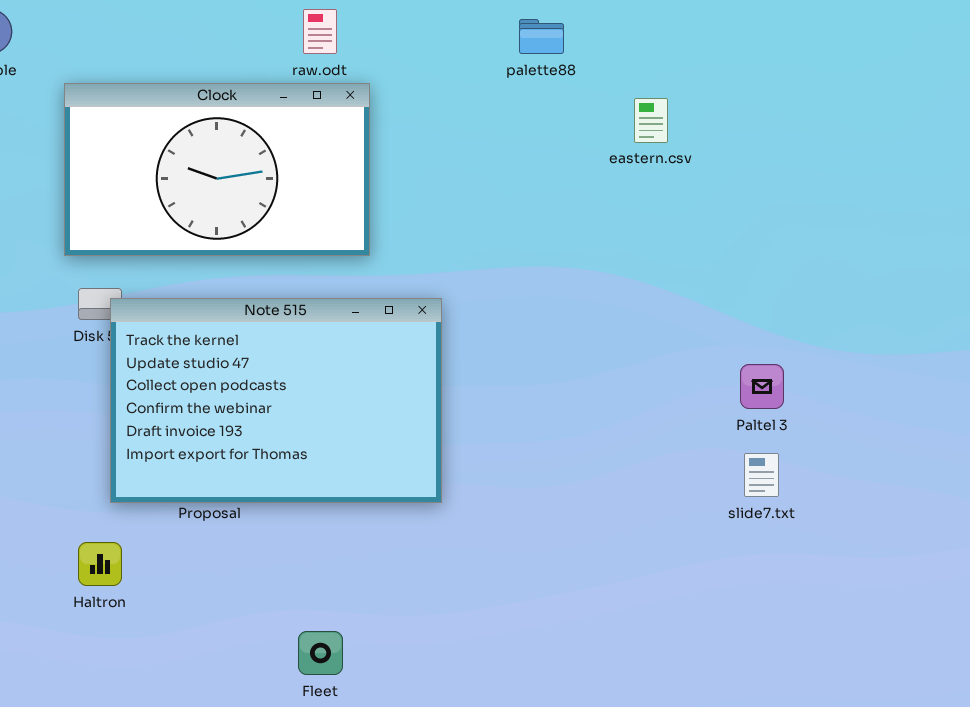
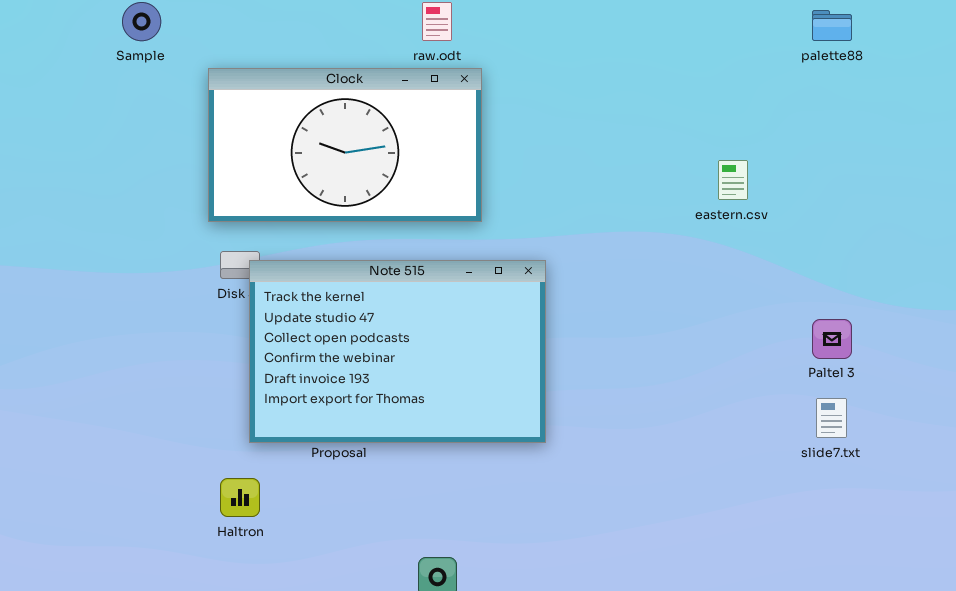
palette88: [519,19,564,54] -> [812,10,852,41], moved
eastern.csv: [634,98,668,143] -> [718,160,748,200], moved

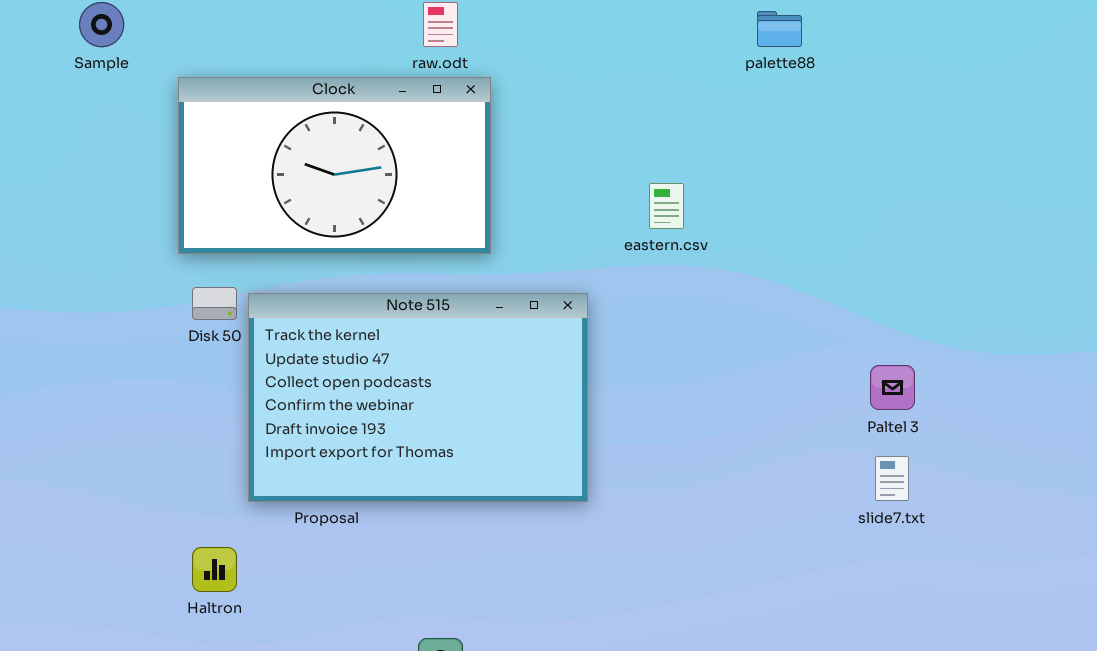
palette88: [812,10,852,41] -> [757,11,802,47], moved
eastern.csv: [718,160,748,200] -> [649,183,684,229], moved
Note 515: [249,260,546,443] -> [248,293,588,502], moved

